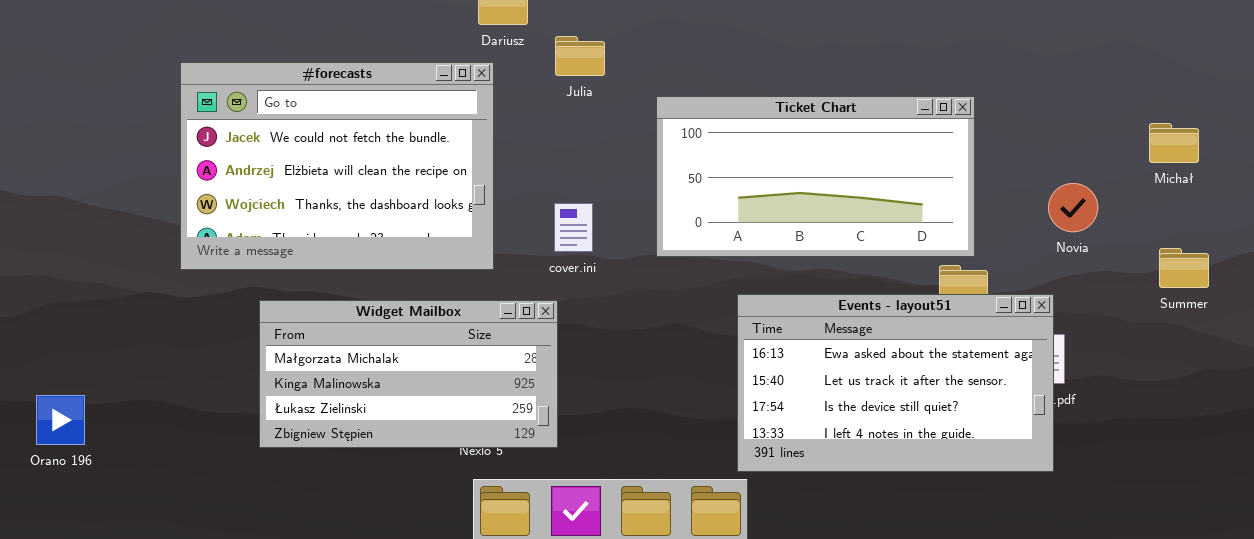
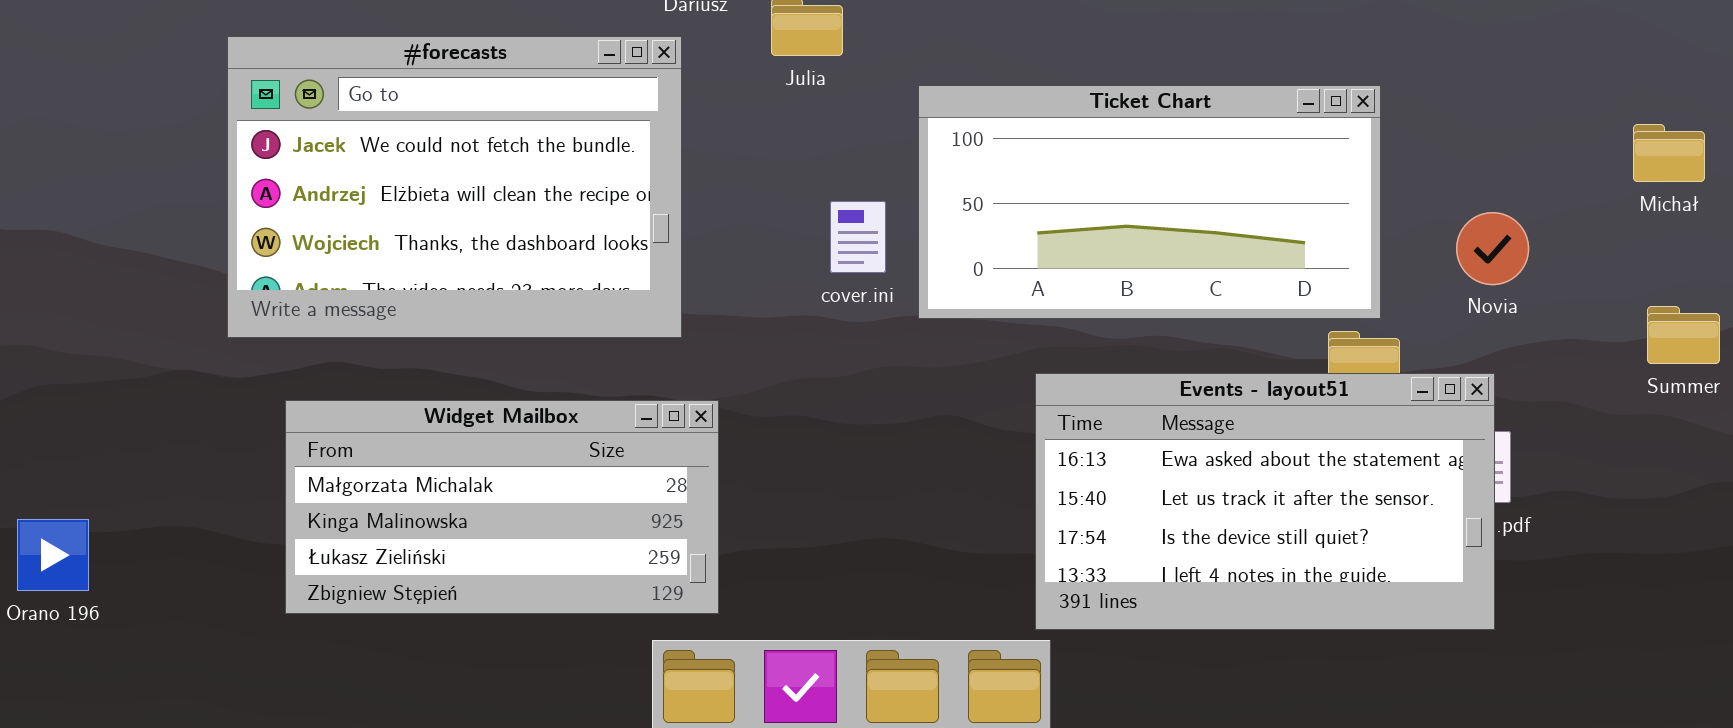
Novia: [1048,183,1098,232] -> [1456,212,1529,285], moved
cover.ini: [554,203,593,252] -> [830,201,886,273], moved
Widget Mailbox: [259,300,558,448] -> [285,400,719,614], moved

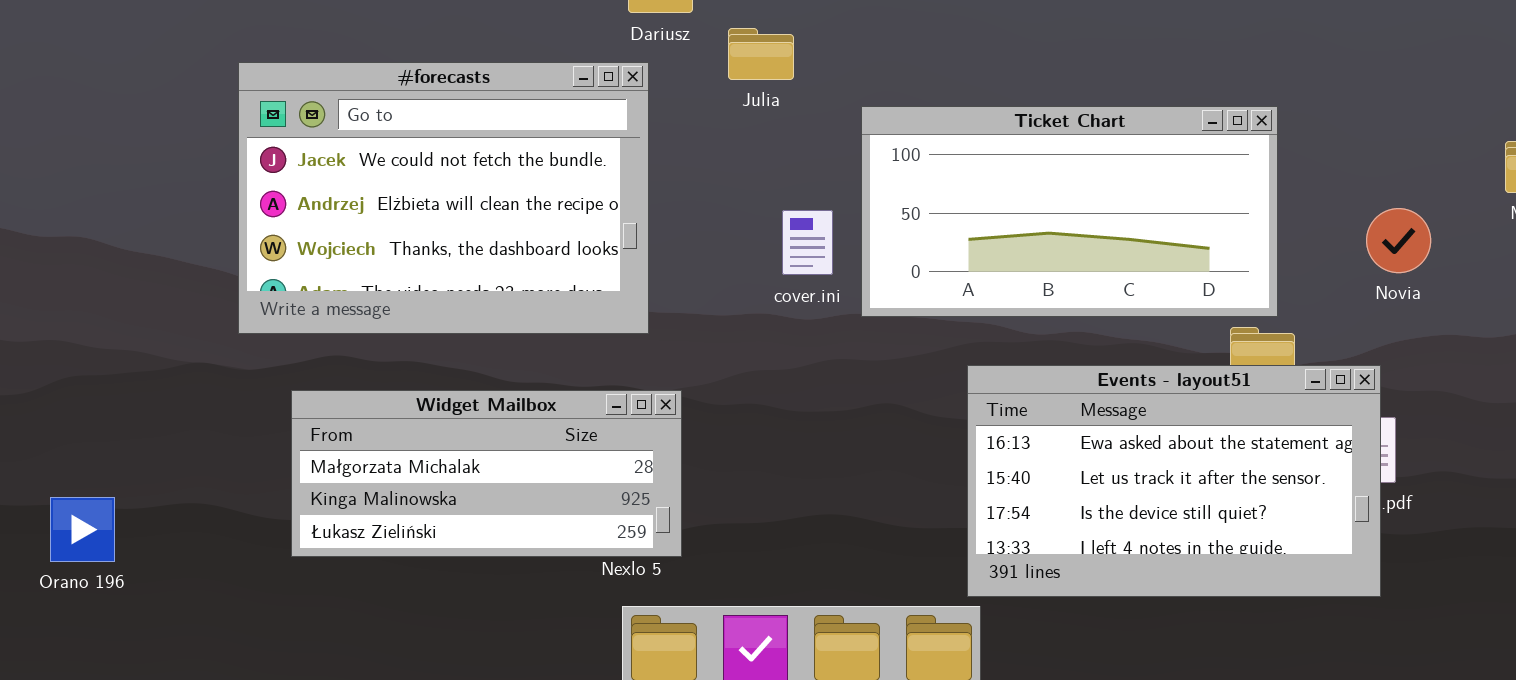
Novia: [1456,212,1529,285] -> [1366,208,1431,273], moved
Widget Mailbox: [285,400,719,614] -> [291,390,682,557], resized

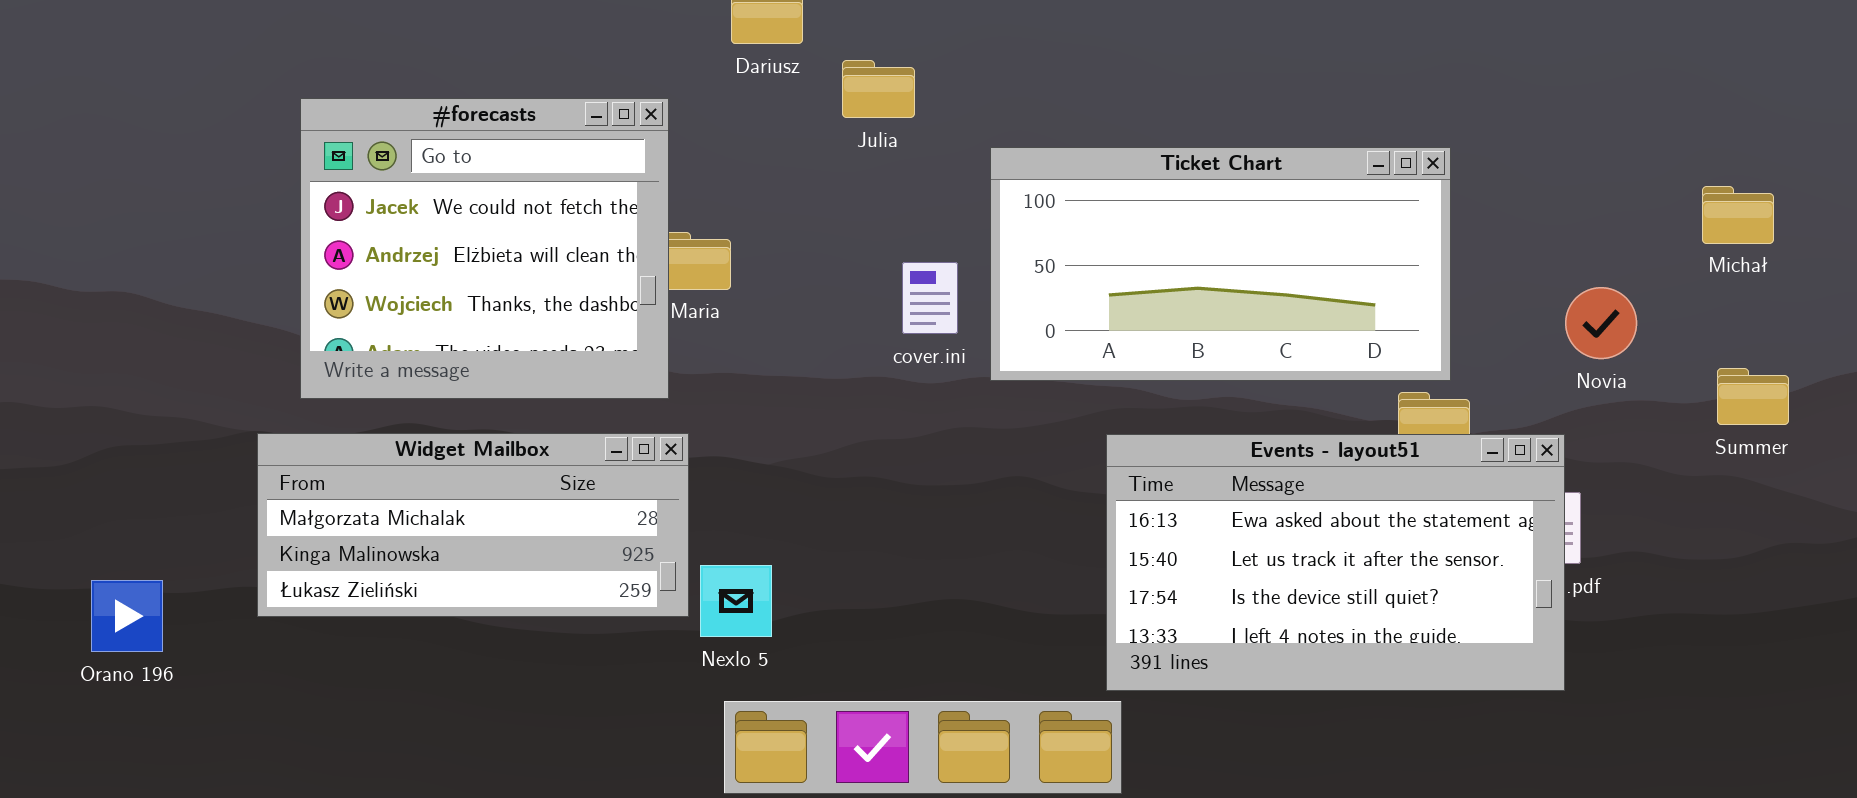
#forecasts: [238,62,649,334] -> [300,98,669,399], resized
Novia: [1366,208,1431,273] -> [1565,287,1637,359], moved
Widget Mailbox: [291,390,682,557] -> [257,433,689,617], moved

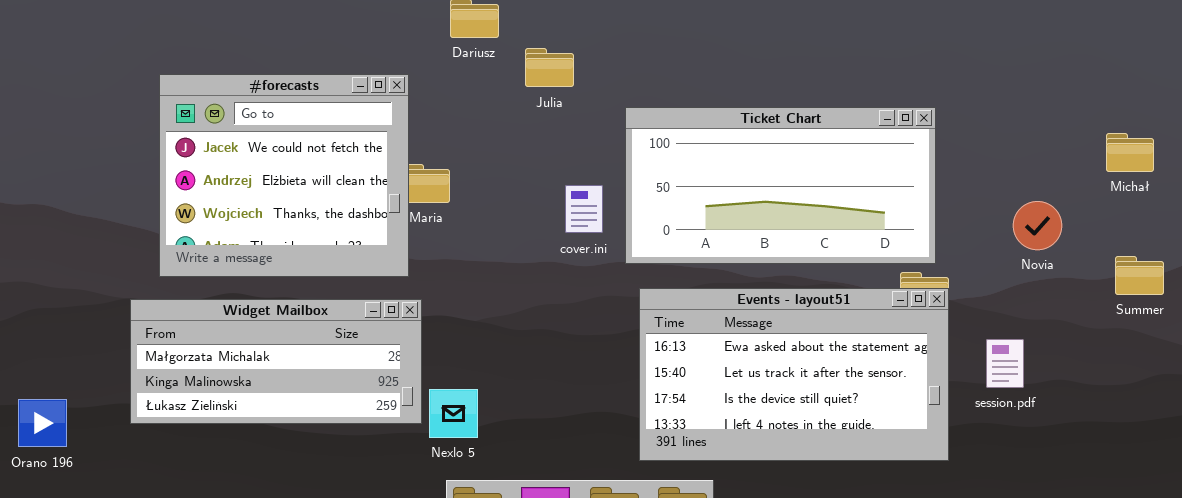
Events - layout51: [1106,434,1565,691] -> [639,288,949,461], moved

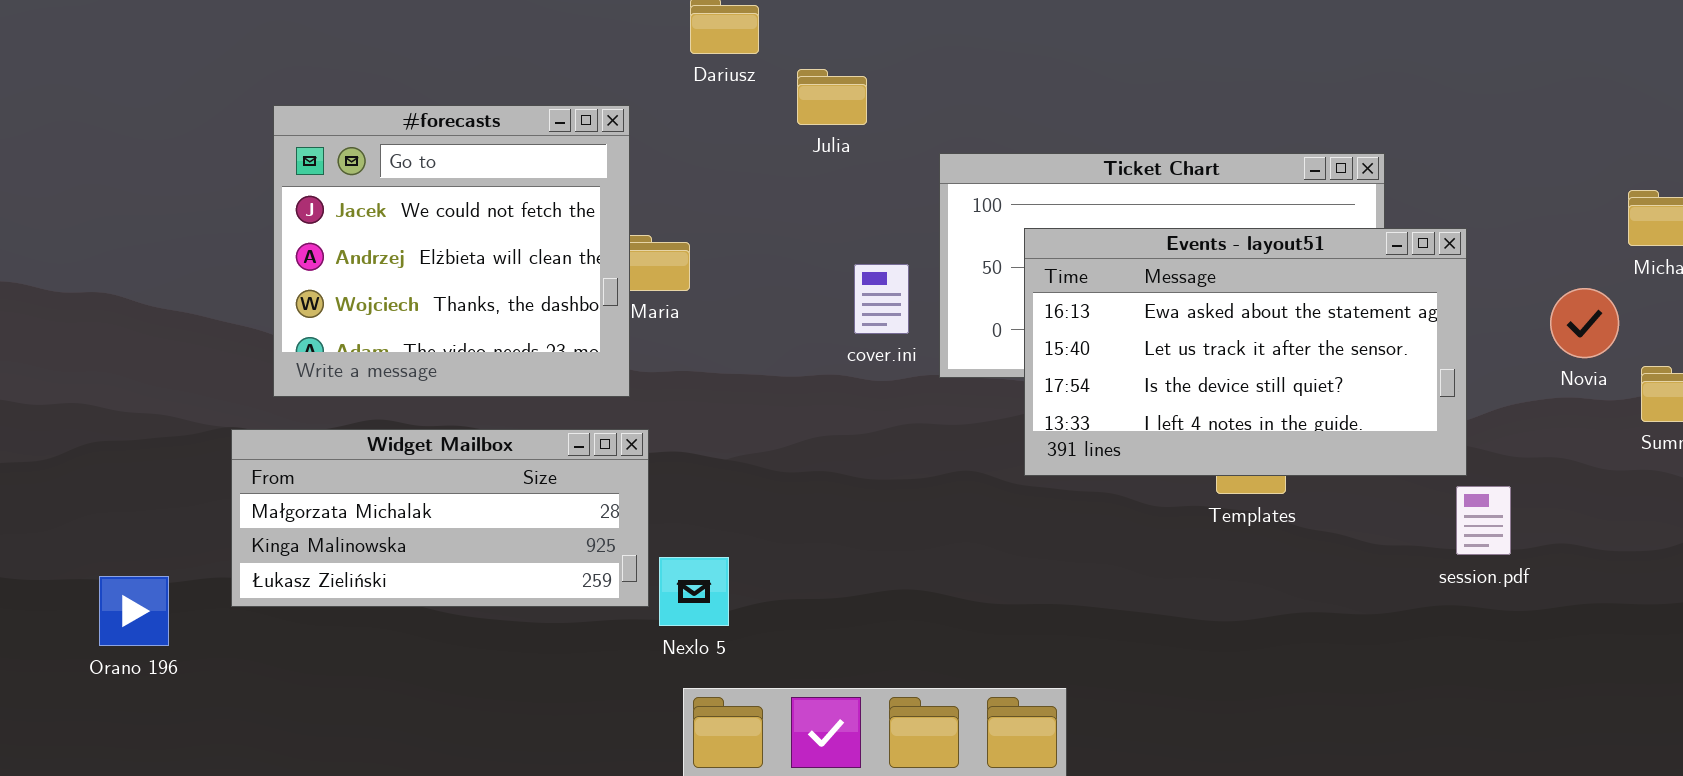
Novia: [1013,201,1062,250] -> [1550,288,1619,358], moved
Events - layout51: [639,288,949,461] -> [1024,228,1467,476], moved
Orano 196: [18,399,67,447] -> [99,576,169,646], moved

